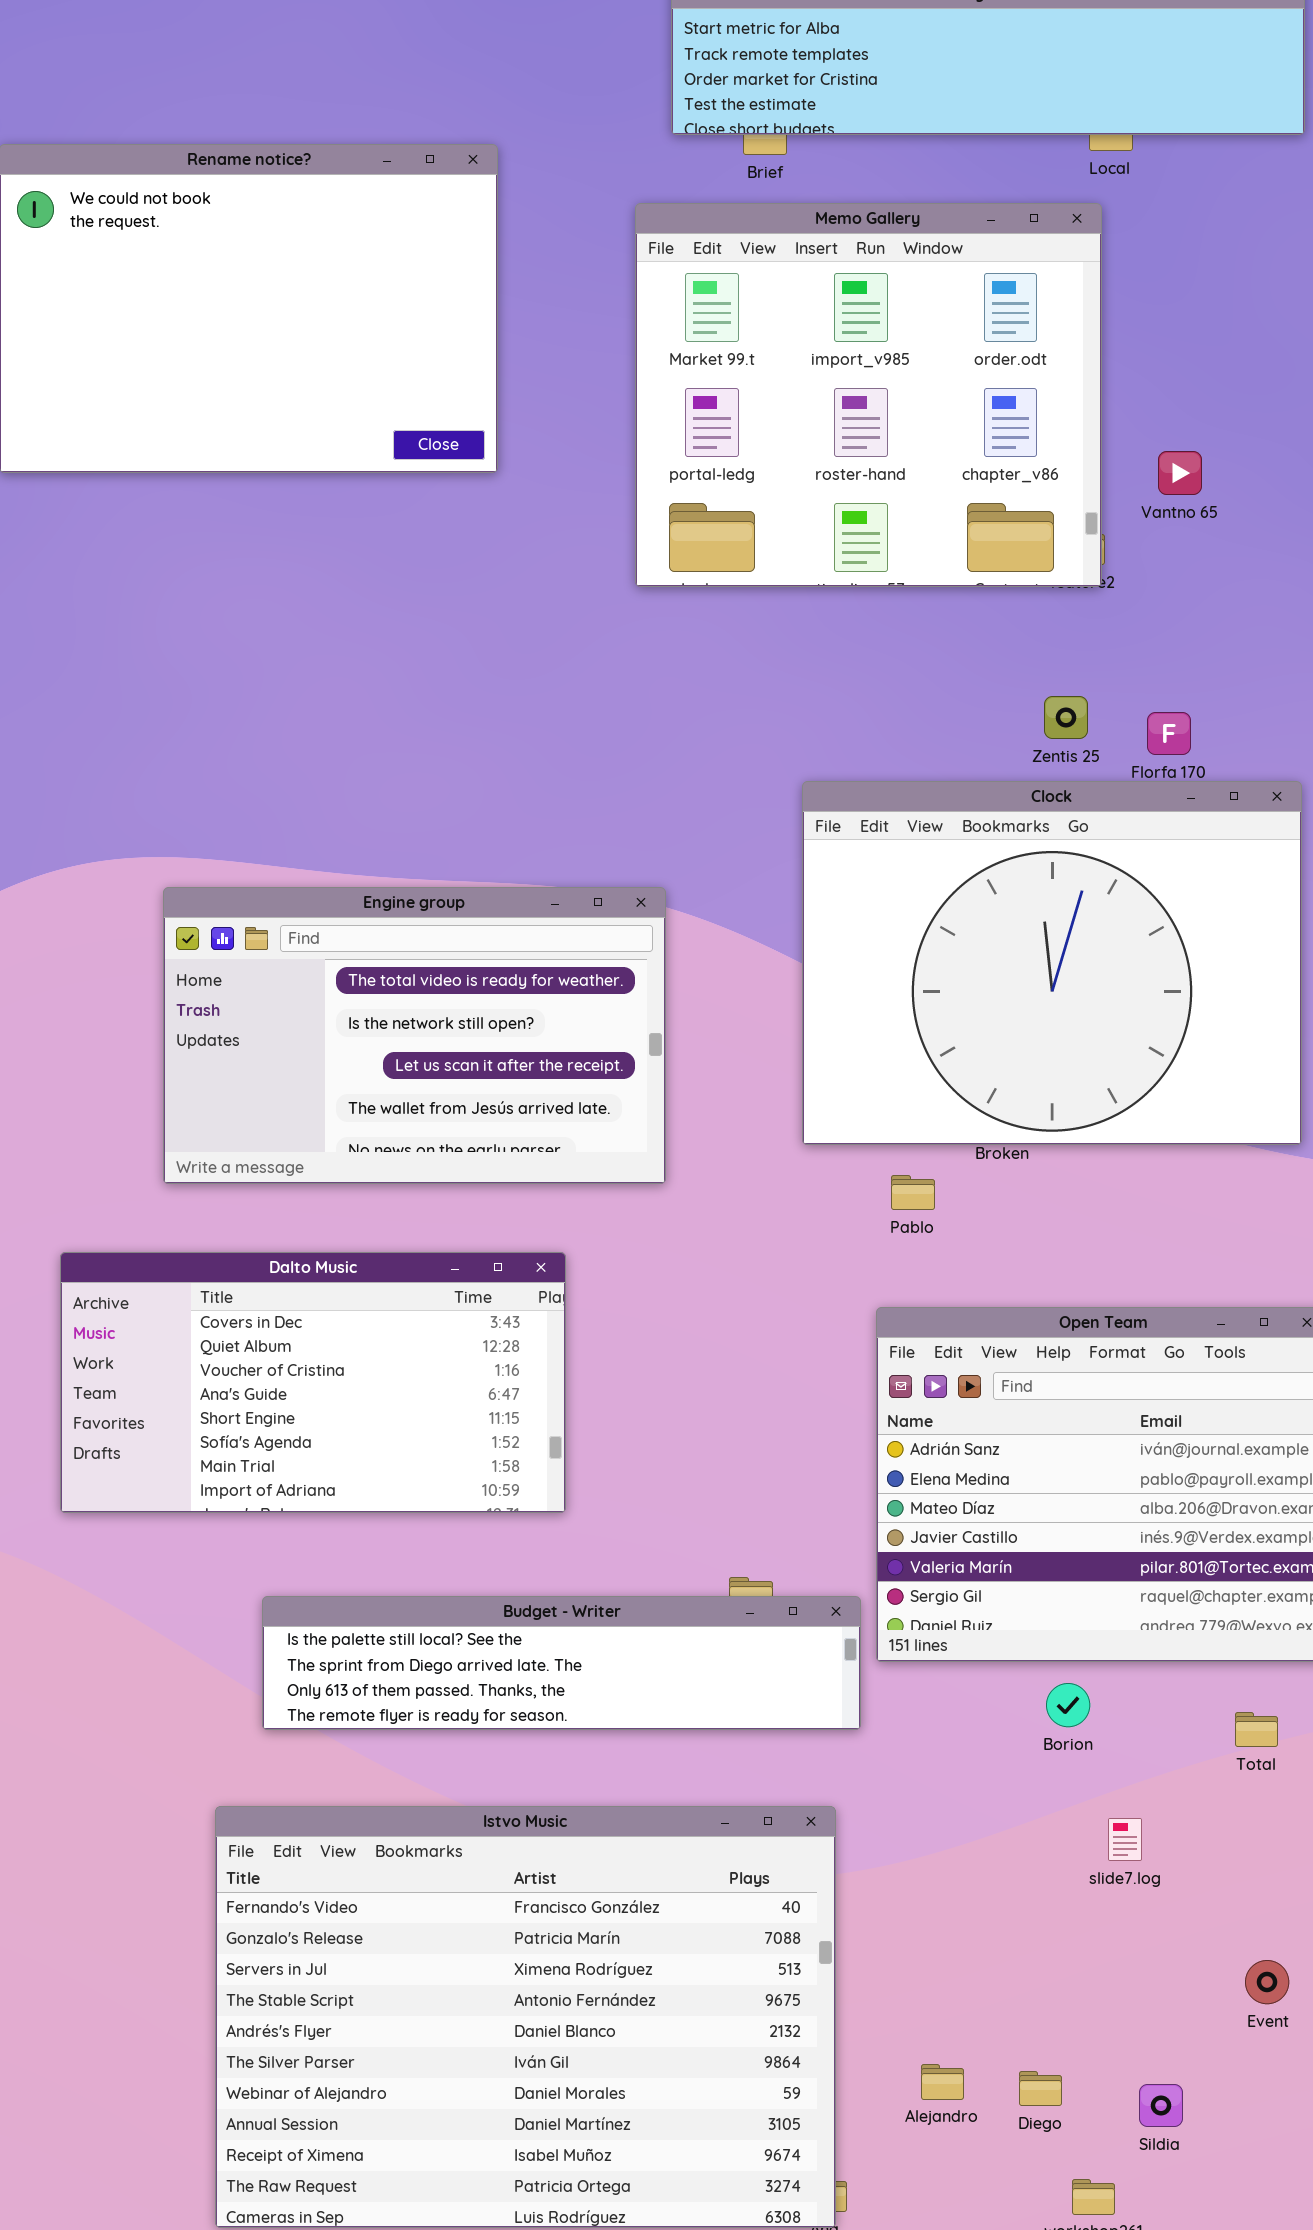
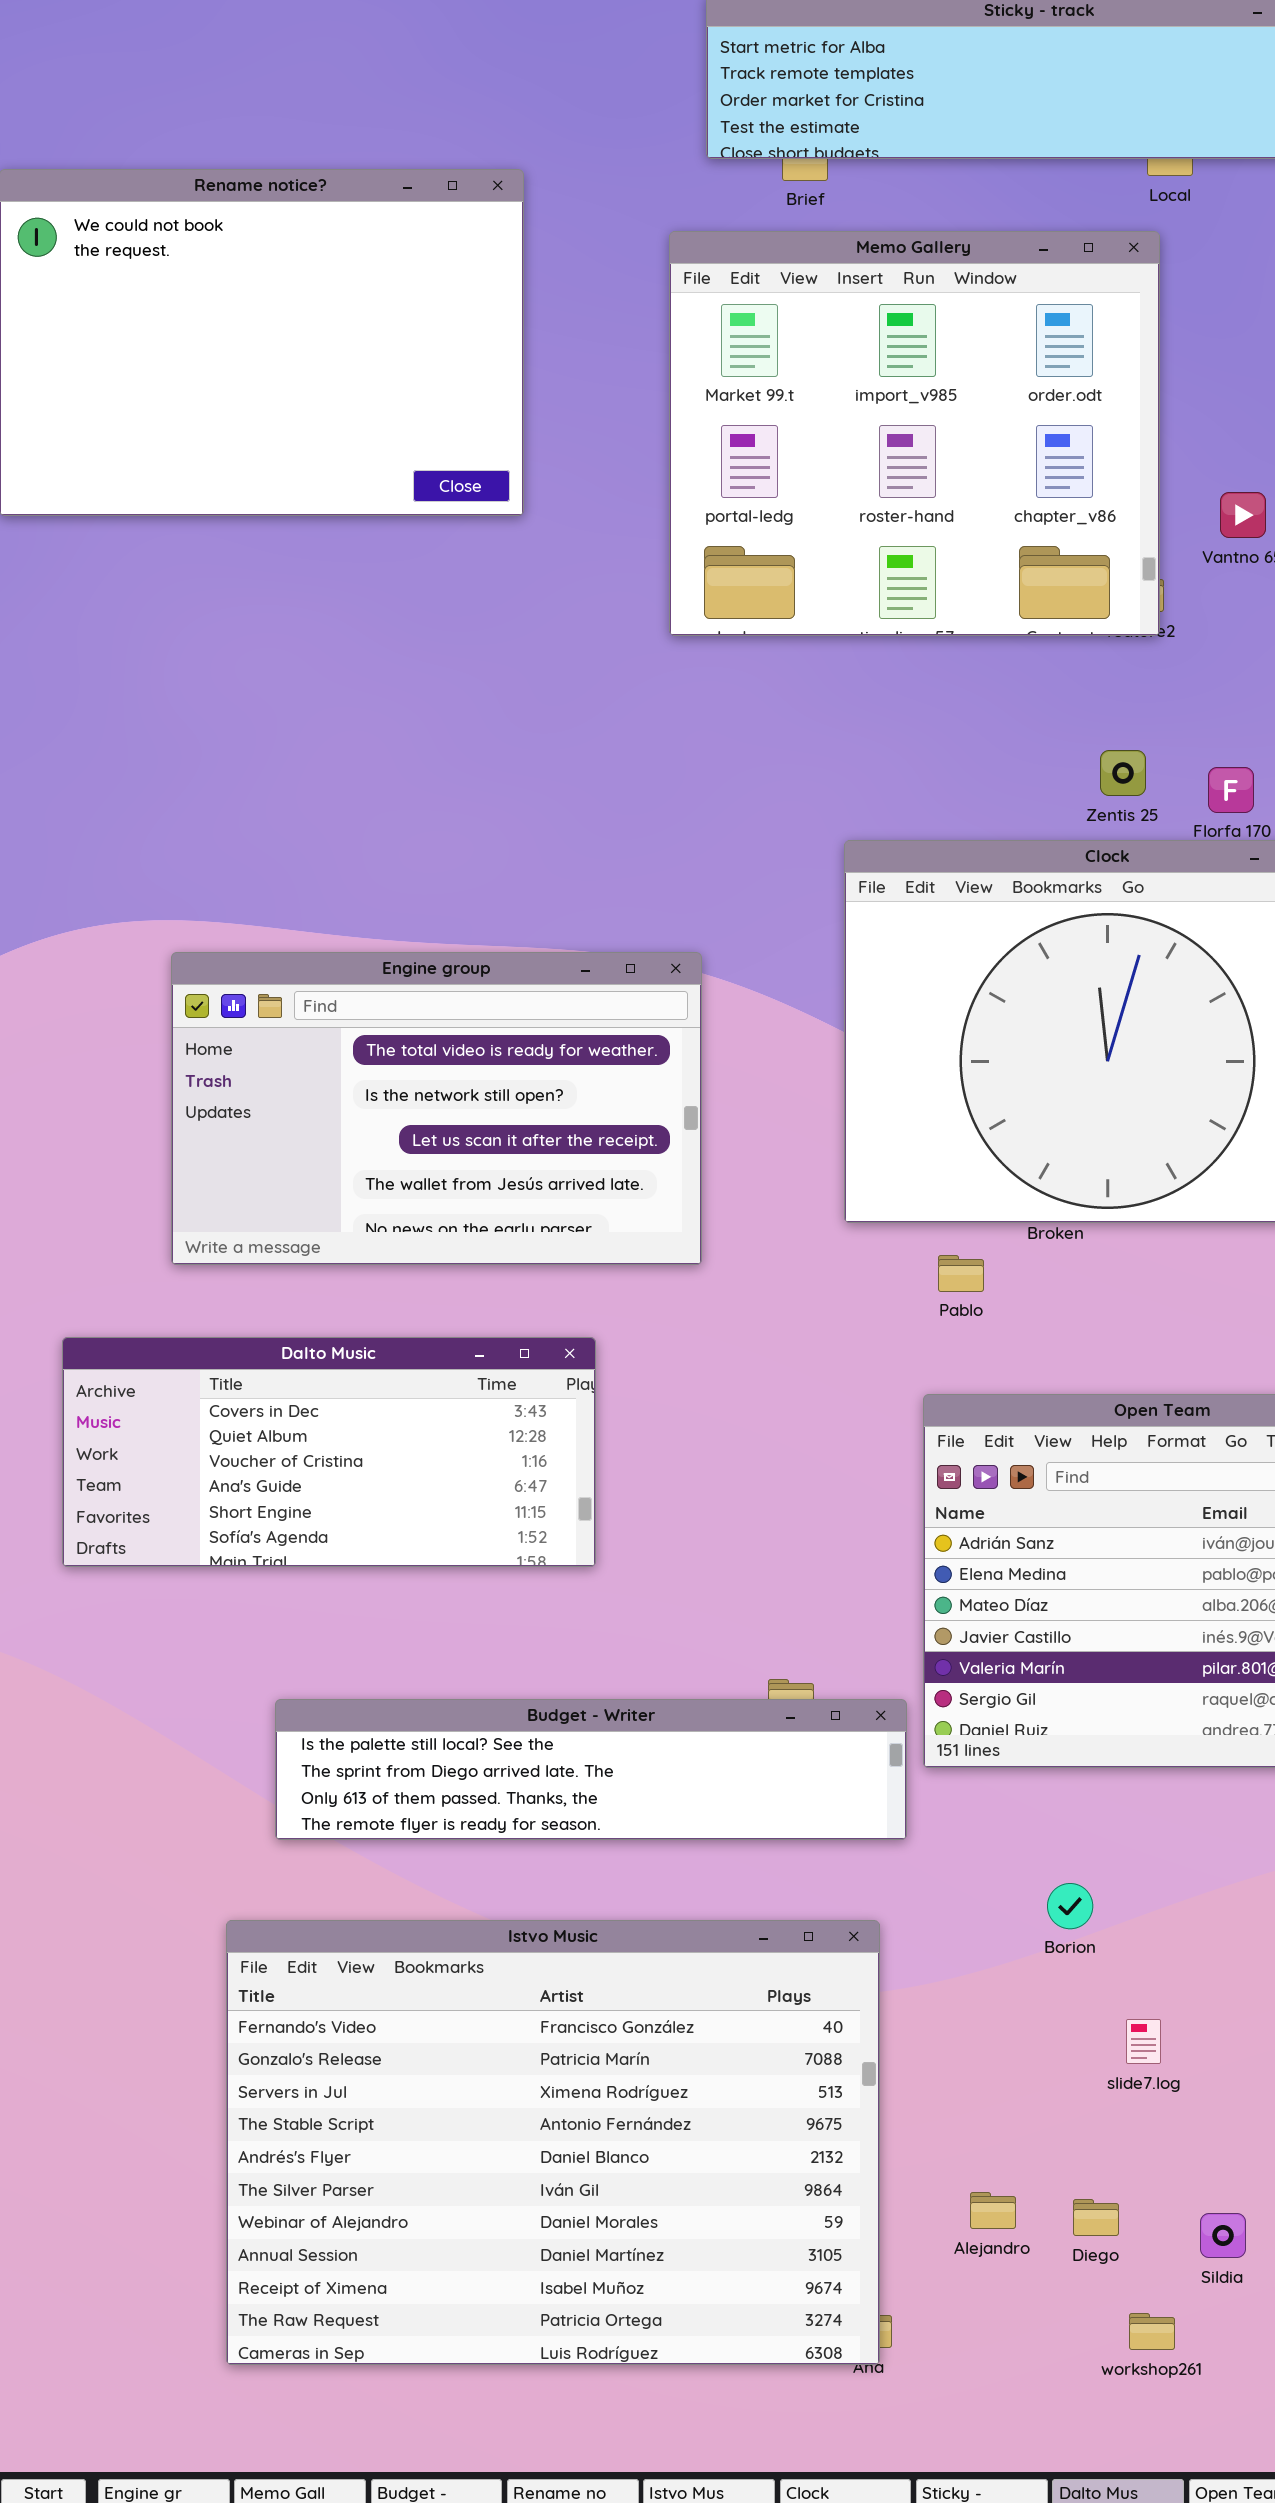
Dalto Music: [60,1252,566,1513] -> [62,1337,596,1567], resized
Borion: [1046,1683,1090,1727] -> [1047,1883,1093,1929], moved
slide7.log: [1108,1818,1142,1861] -> [1126,2019,1161,2064], moved

